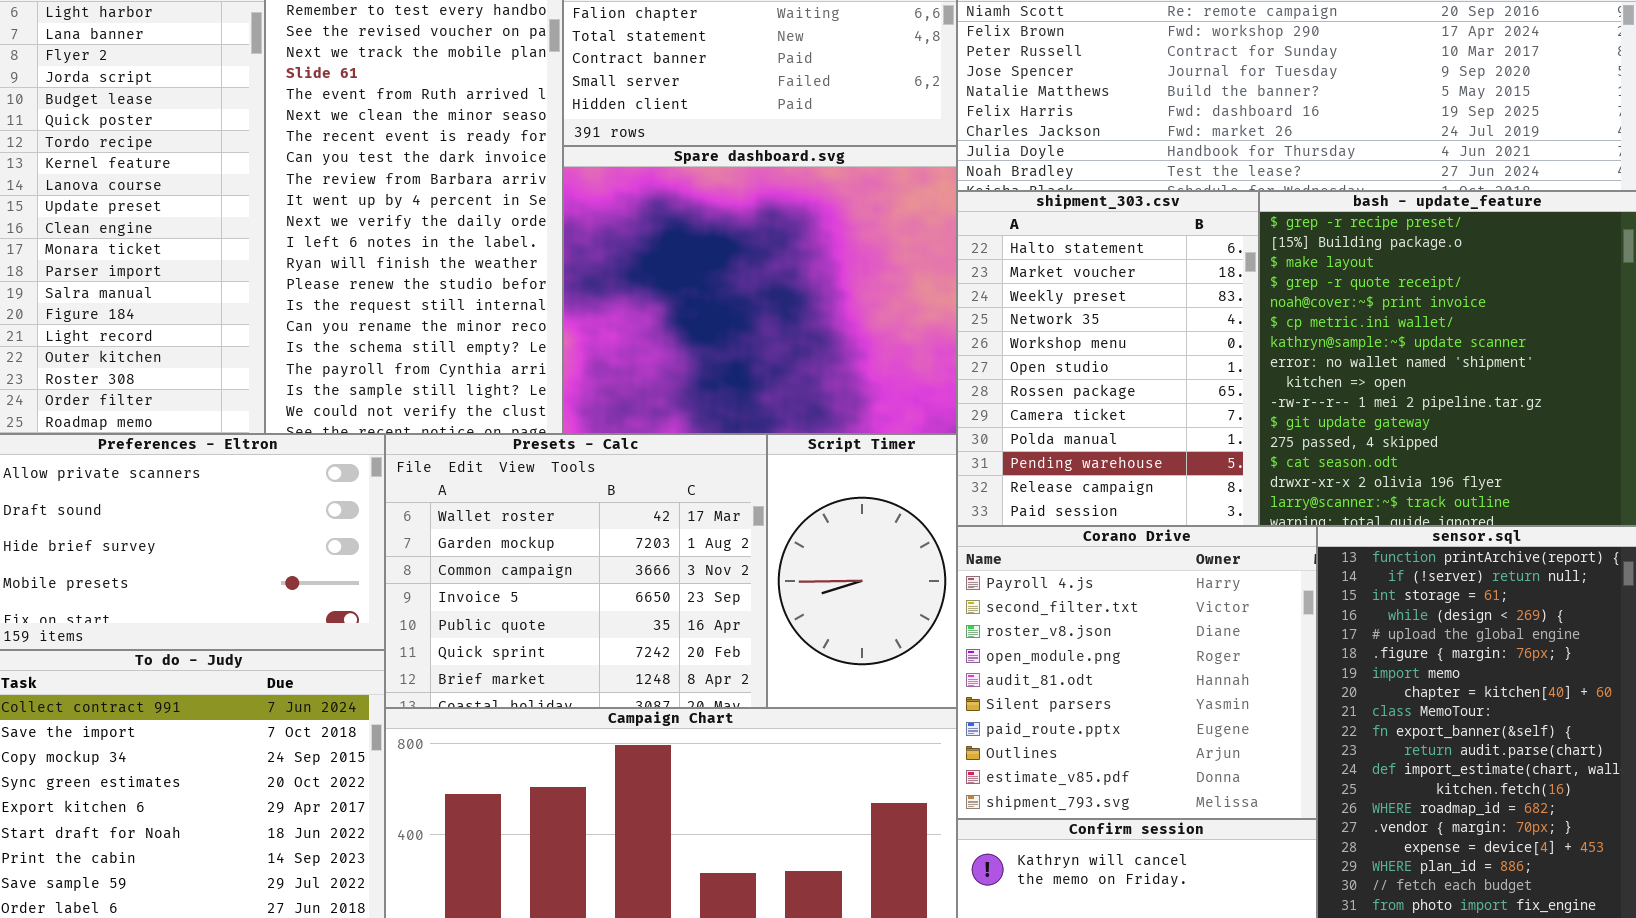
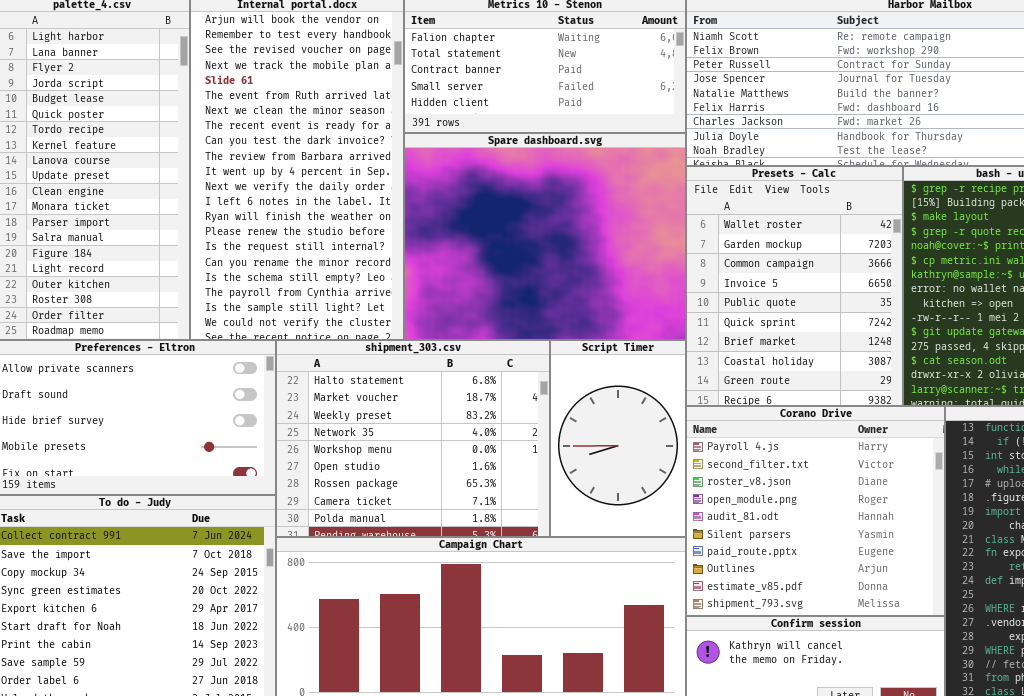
shipment_303.csv: [957,191,1259,526] -> [276,340,550,537], moved, resized
Presets - Calc: [385,434,767,708] -> [686,166,903,406], moved, resized

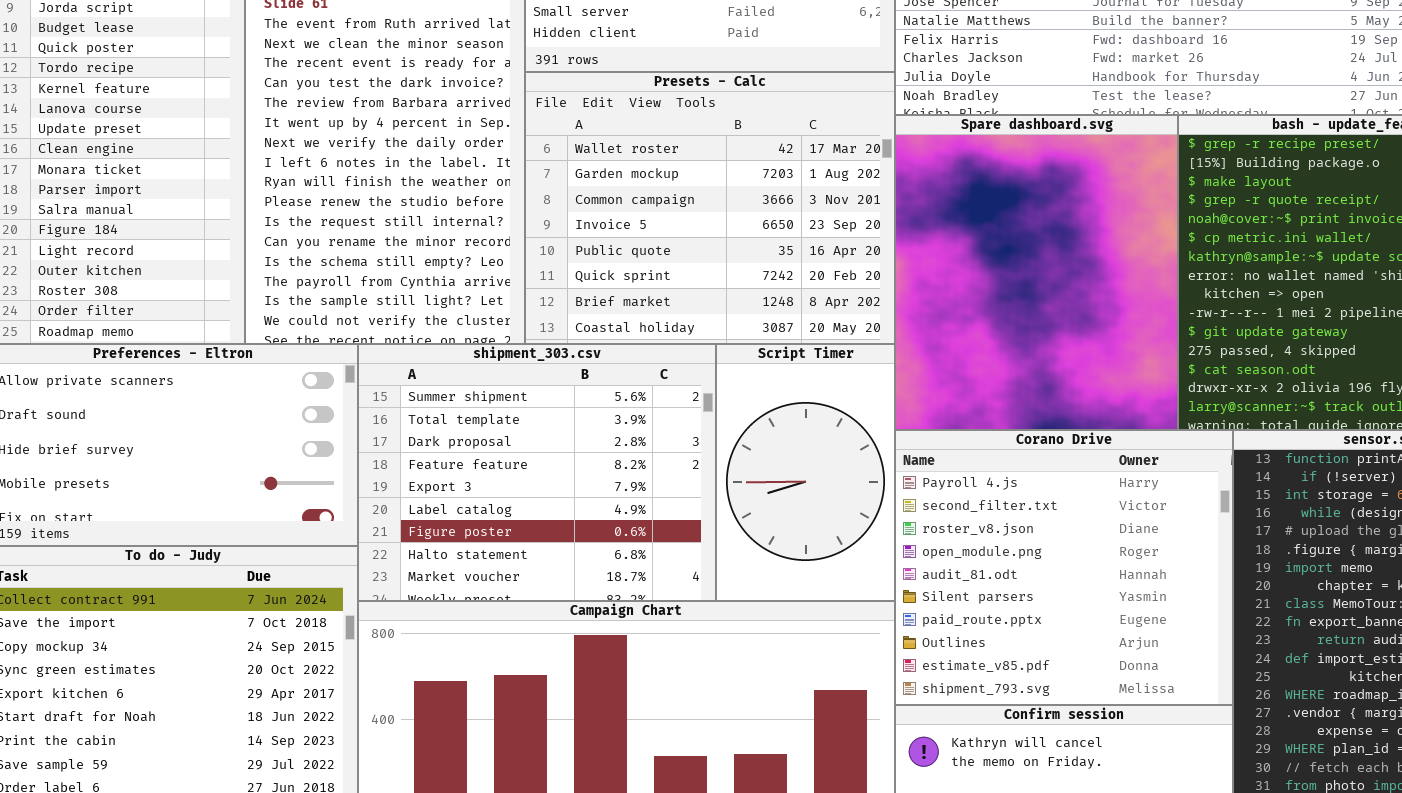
Spare dashboard.svg: [404,133,686,340] -> [895,115,1178,430], moved, resized
Presets - Calc: [686,166,903,406] -> [525,72,895,344], moved, resized
shipment_303.csv: [276,340,550,537] -> [358,344,716,601], scrolled up 7 rows

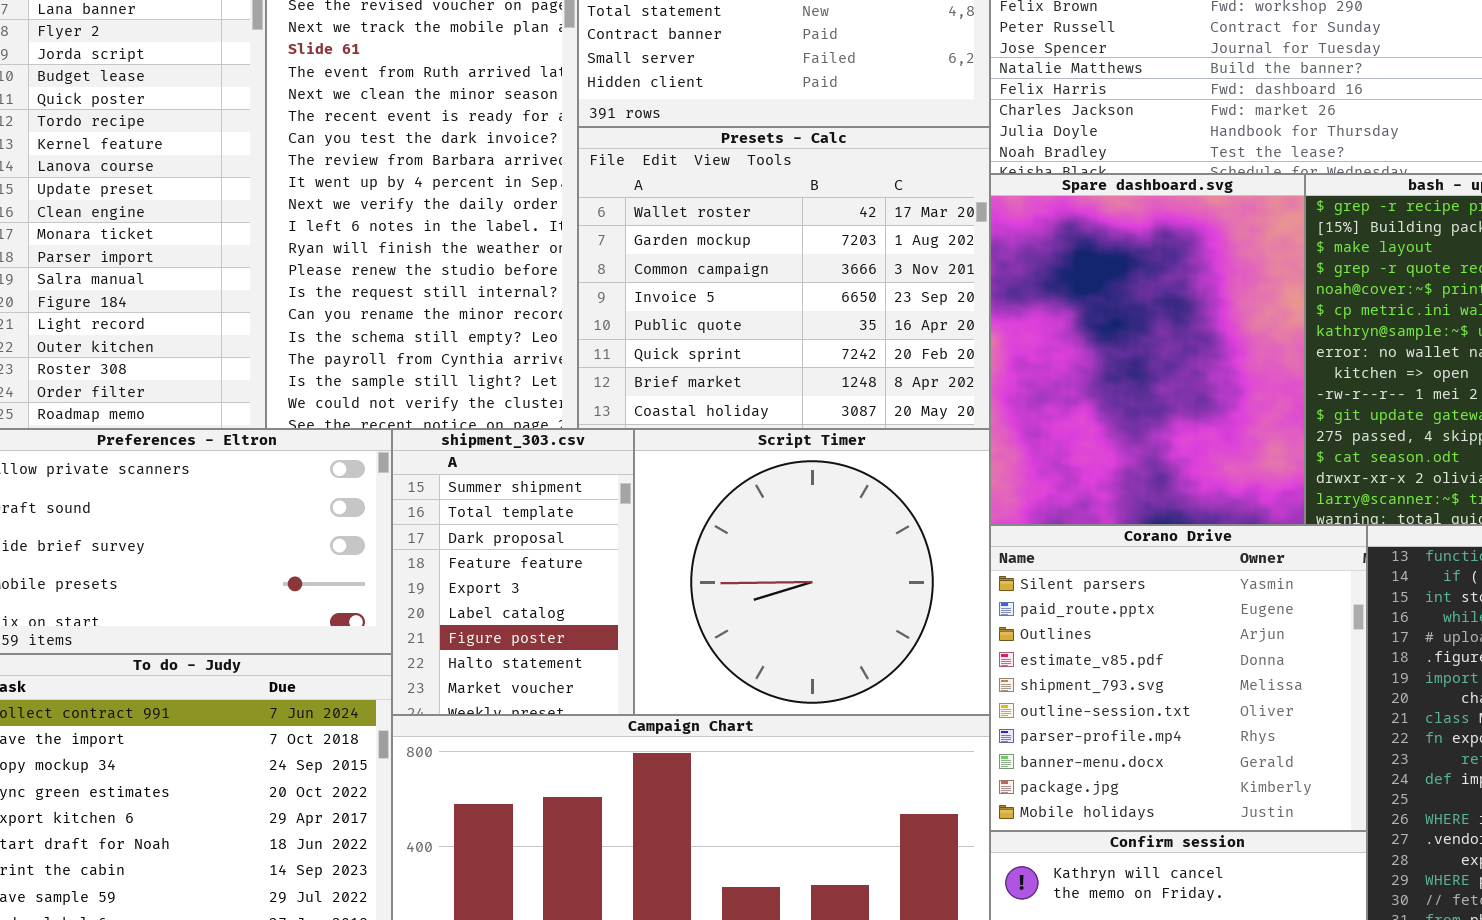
shipment_303.csv: [358,344,716,601] -> [392,429,634,715], resized
Script Timer: [716,344,895,601] -> [634,429,990,715], resized
Corano Drive: [895,430,1233,705] -> [990,525,1367,831], scrolled down 5 rows

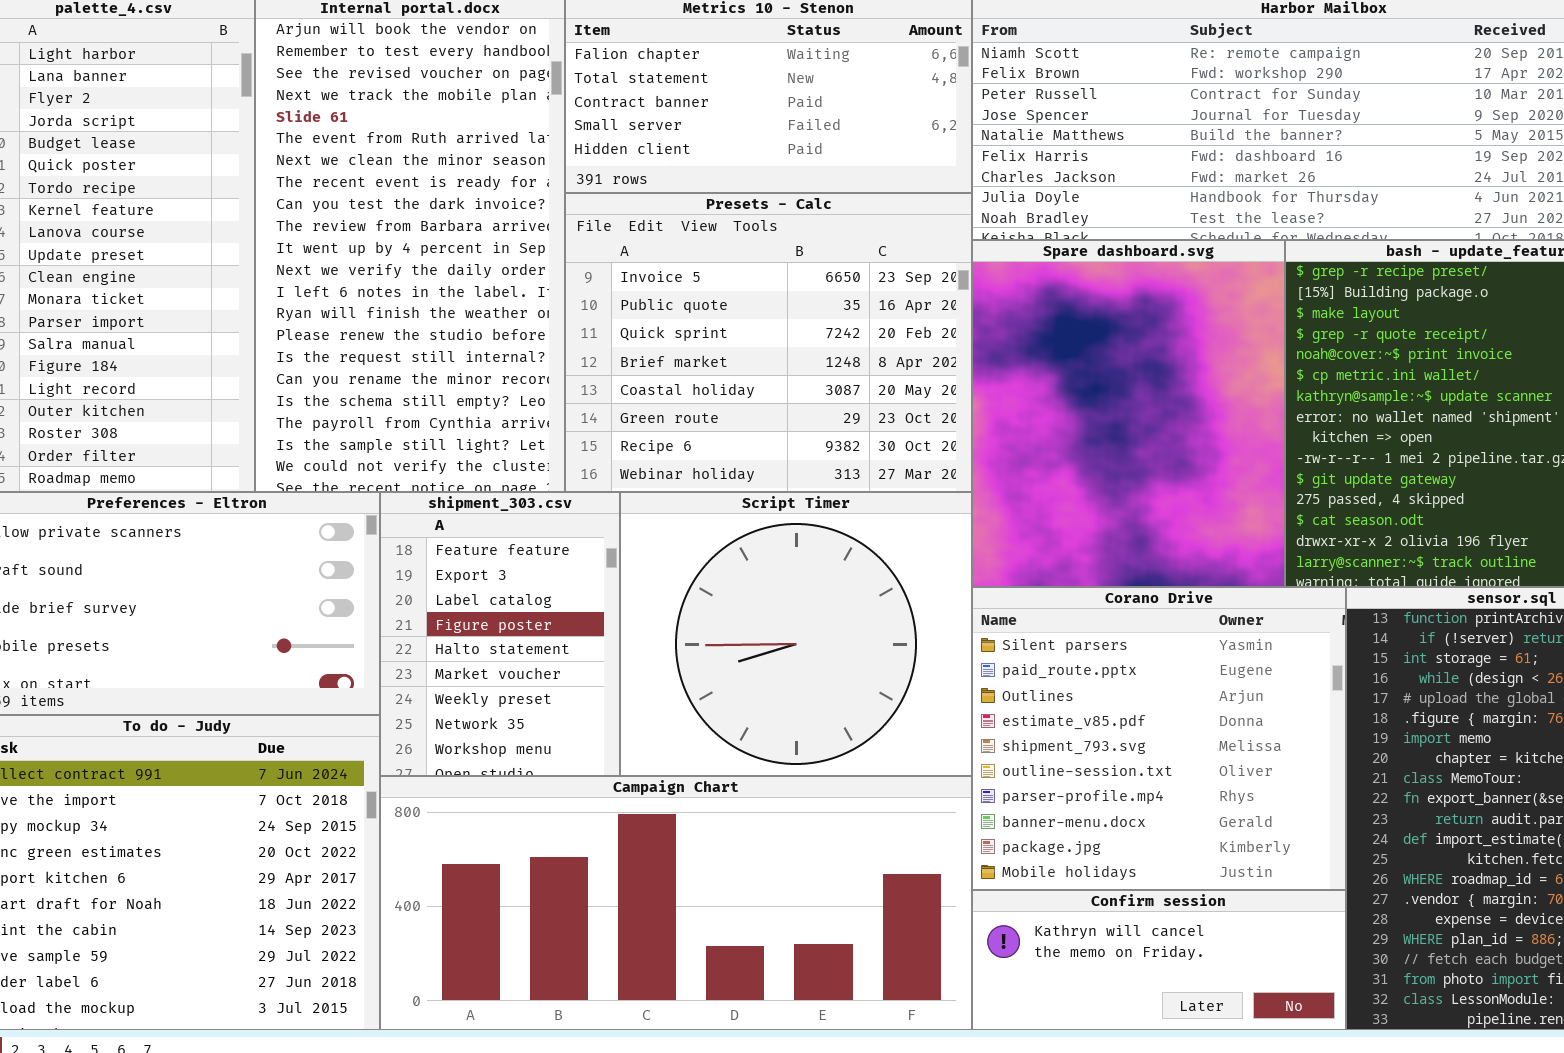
Presets - Calc: [578,127,990,429] -> [565,193,972,492], scrolled down 3 rows
shipment_303.csv: [392,429,634,715] -> [380,492,620,776], scrolled down 3 rows

